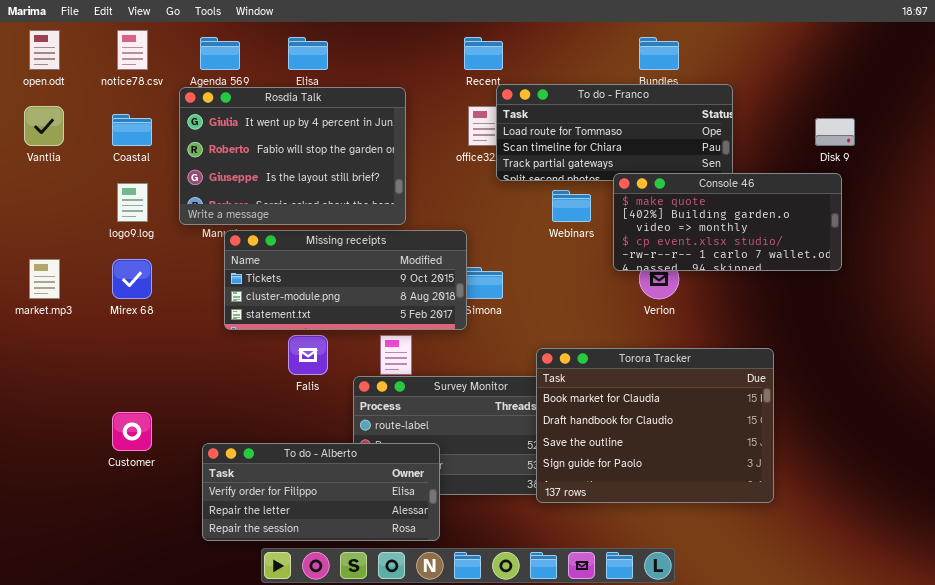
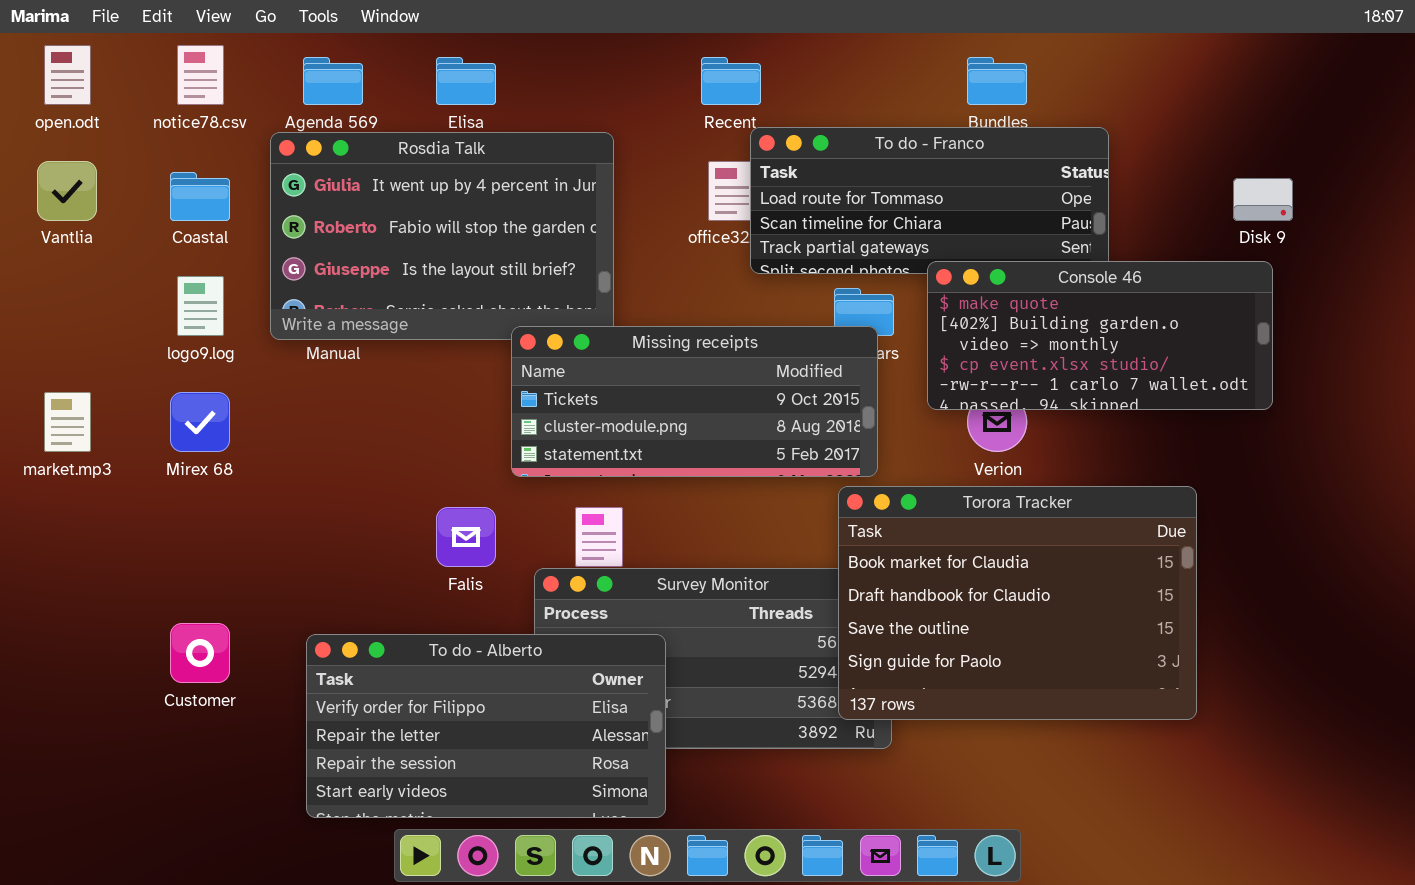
Missing receipts: [224,230,467,330] -> [511,326,878,477], moved
Torora Tracker: [536,348,774,503] -> [838,486,1197,720], moved
To do - Alberto: [202,443,440,541] -> [306,634,666,818], resized

